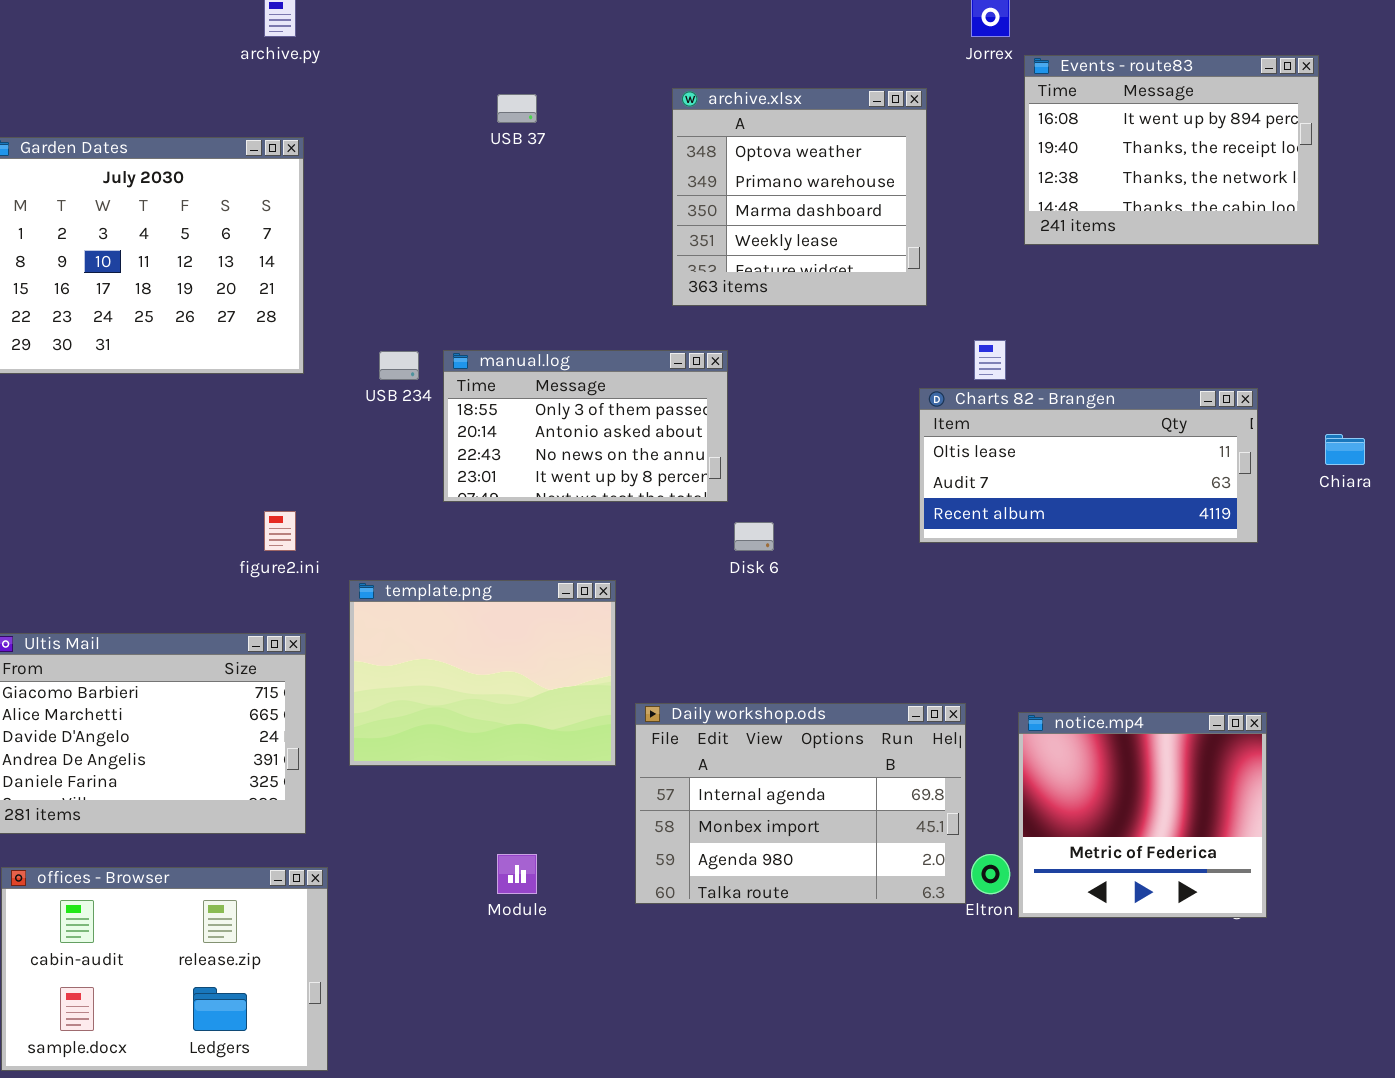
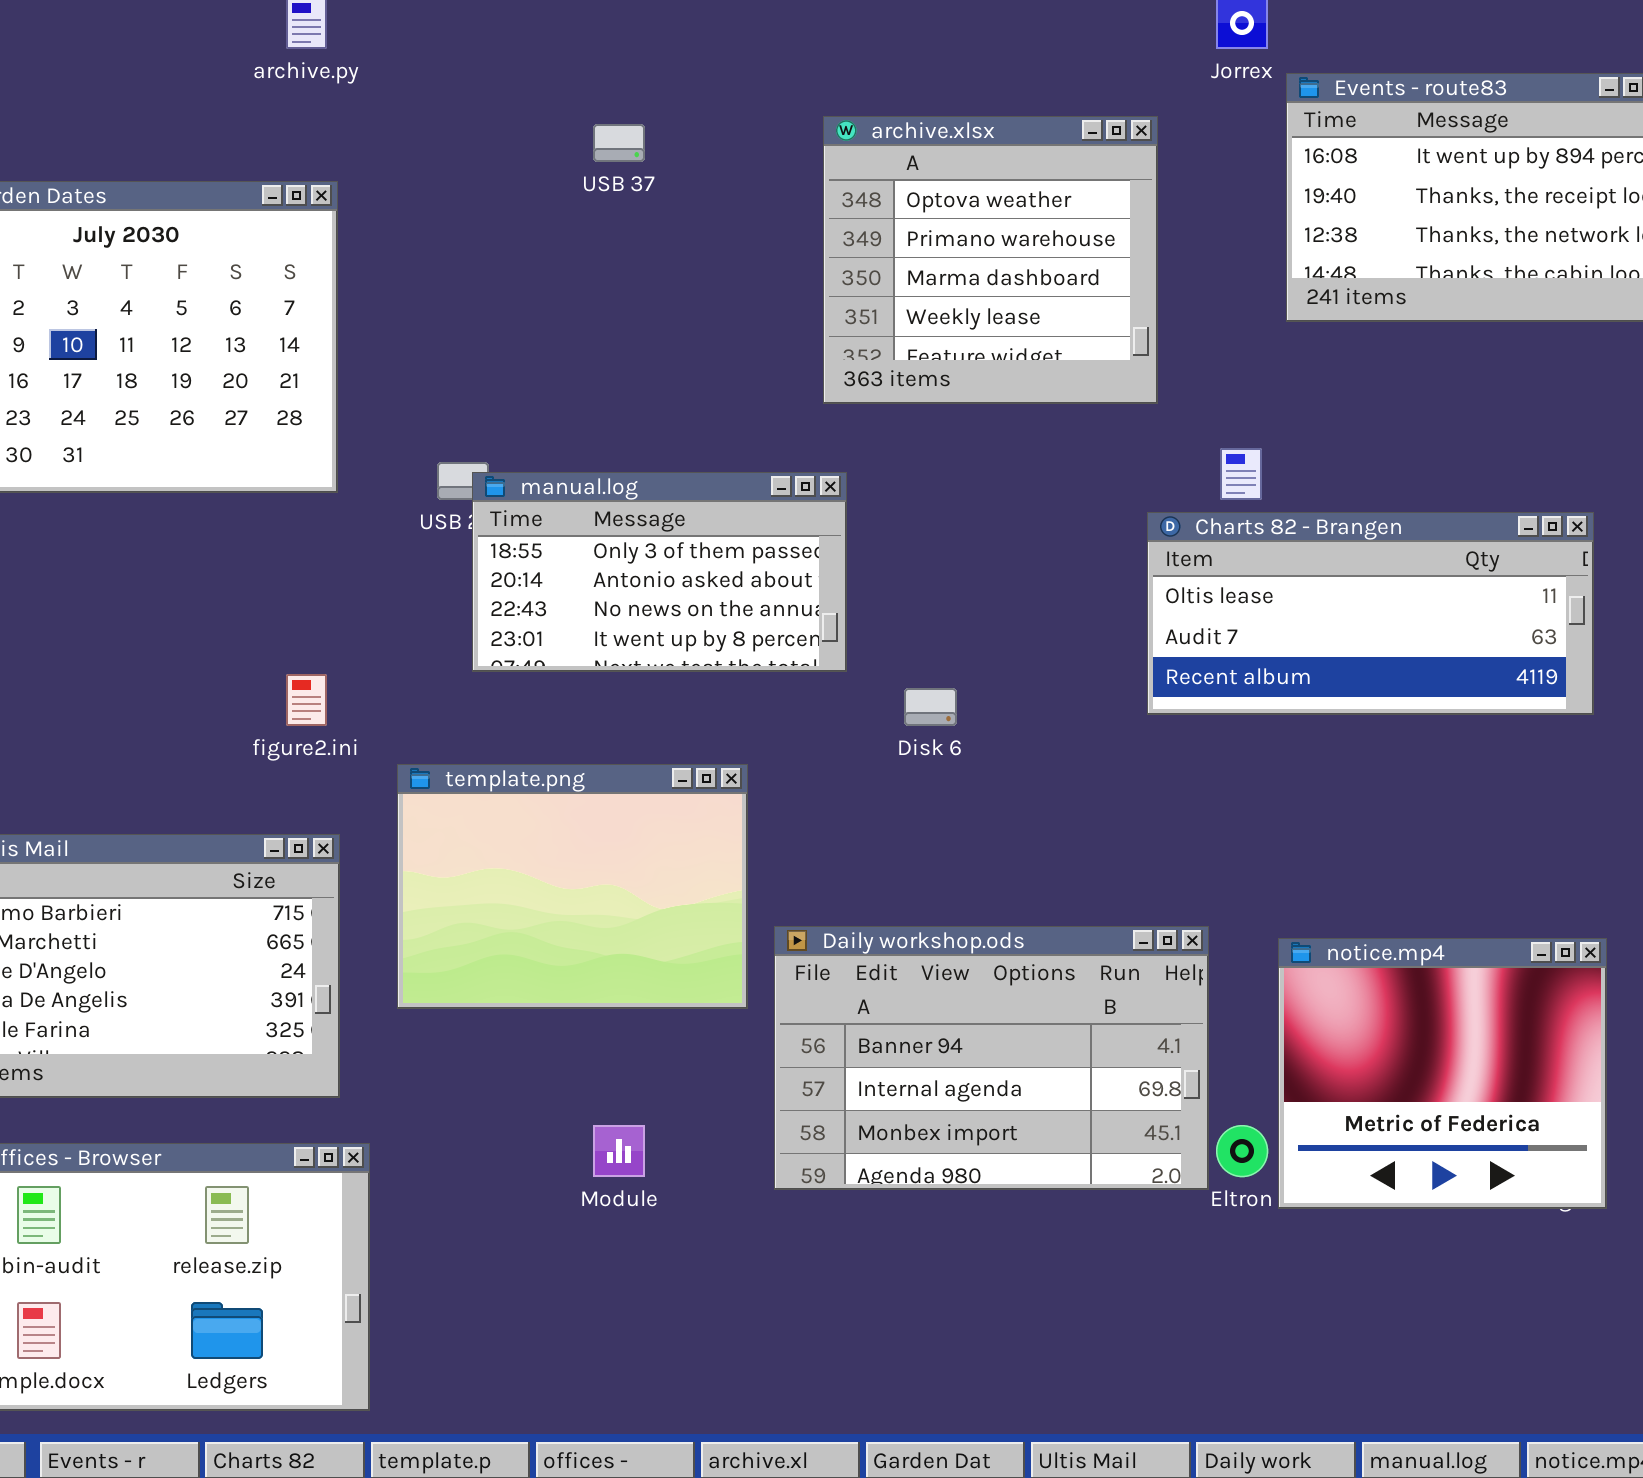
manual.log: [443,350,728,502] -> [472,472,847,672], moved
Daily workshop.ods: [635,703,966,904] -> [774,926,1209,1190], scrolled up 1 row

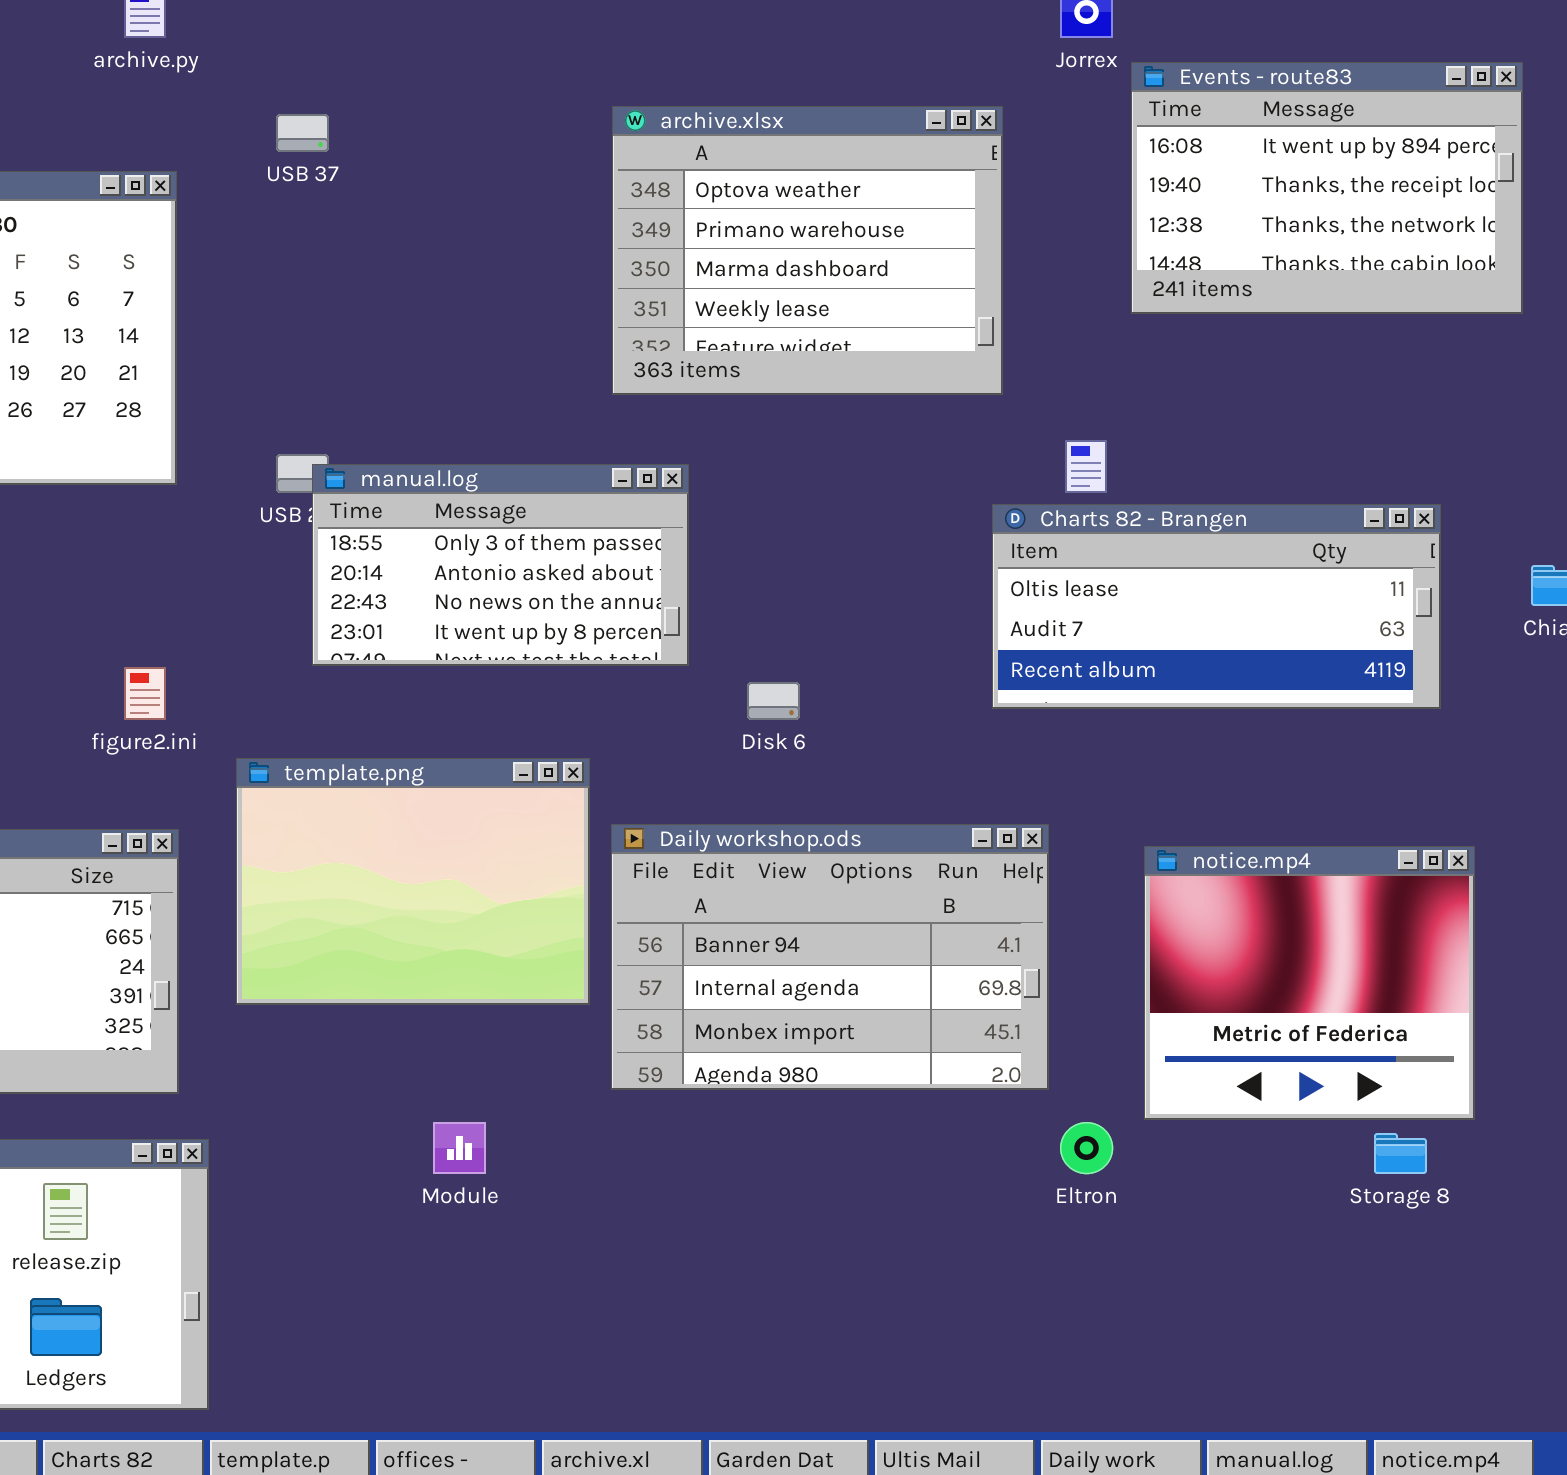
archive.xlsx: [823,116,1158,404] -> [612,106,1003,395], resized
USB 37: [593,124,645,162] -> [276,114,329,152], moved
Daily workshop.ods: [774,926,1209,1190] -> [611,824,1049,1090], moved
notice.mp4: [1278,938,1607,1209] -> [1144,846,1475,1120], moved

